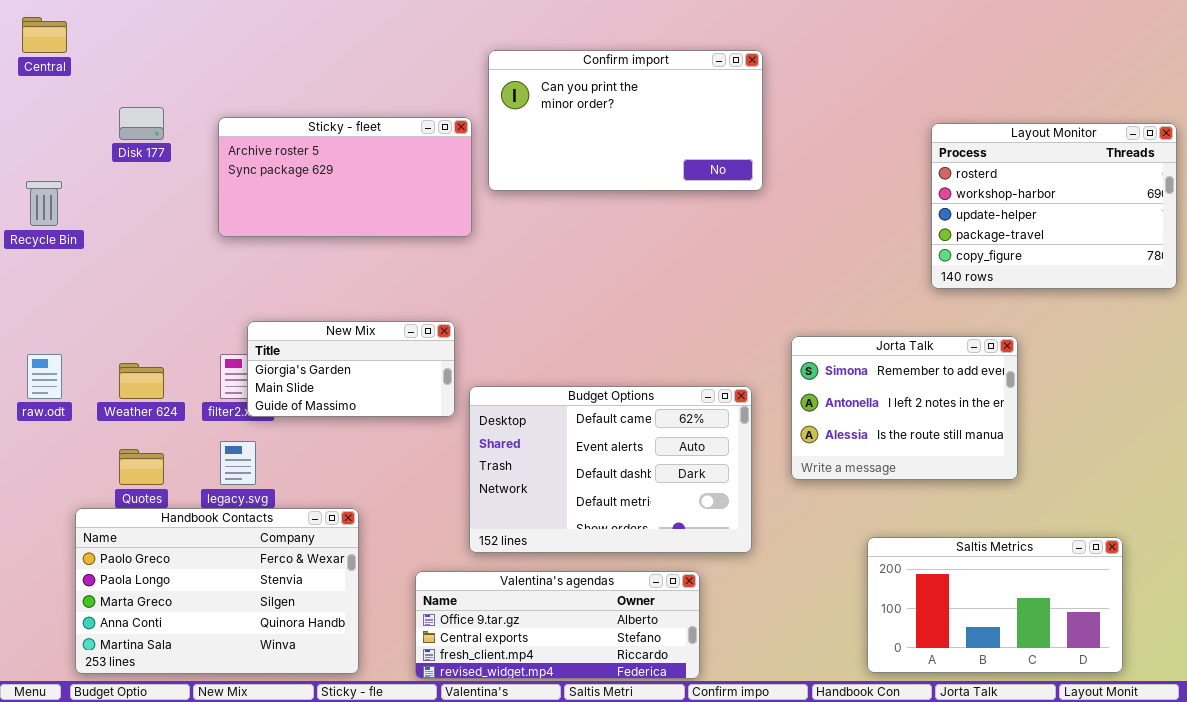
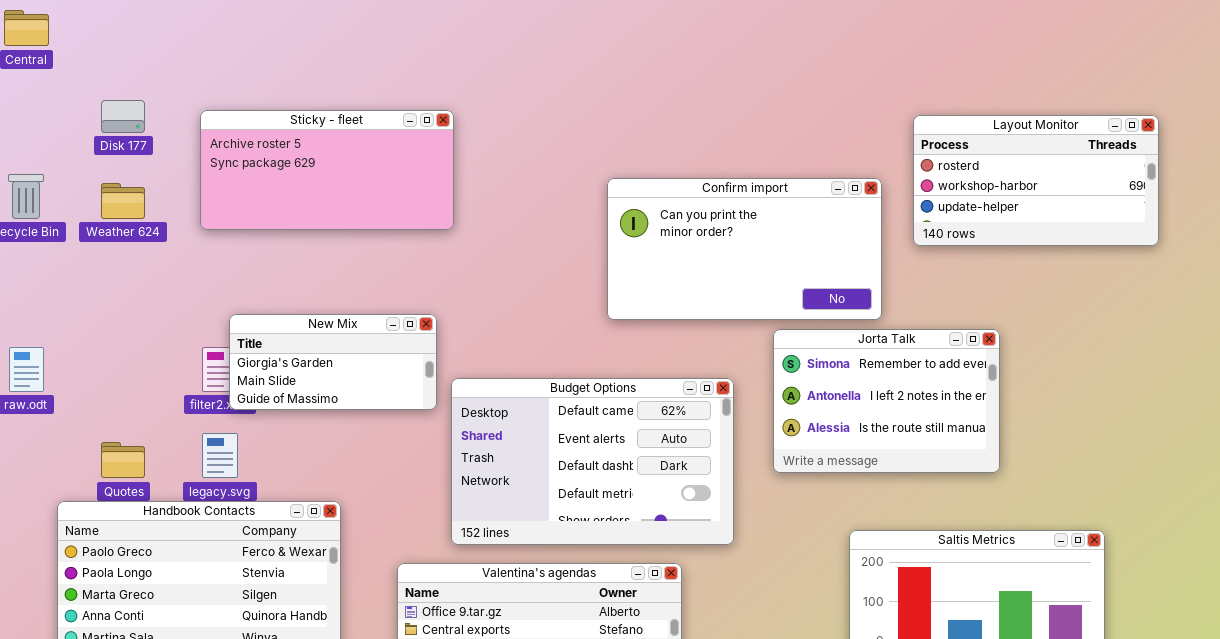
Confirm import: [488,50,763,191] -> [607,178,882,320], moved
Layout Monitor: [931,123,1177,289] -> [913,115,1159,246], resized
Weather 624: [119,363,164,399] -> [101,183,145,219], moved

